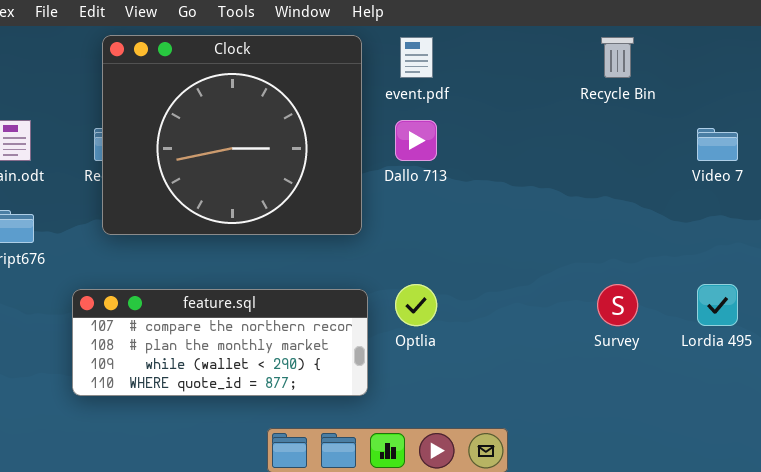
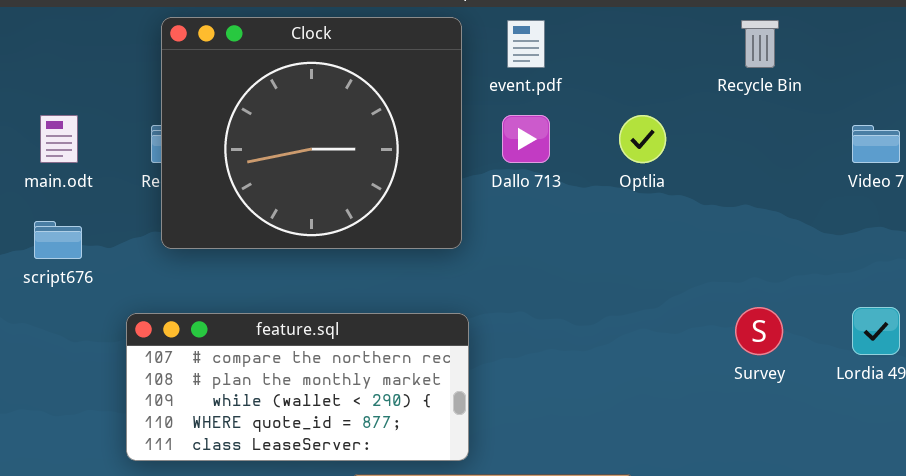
Optlia: [395,284,437,326] -> [619,115,666,163], moved
feature.sql: [72,289,368,396] -> [126,313,469,461], resized

